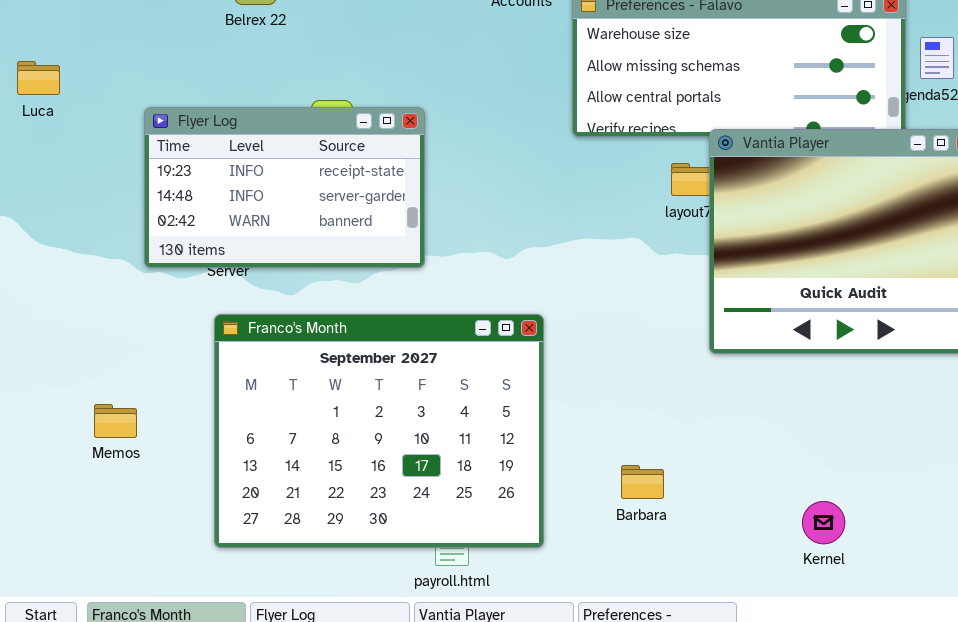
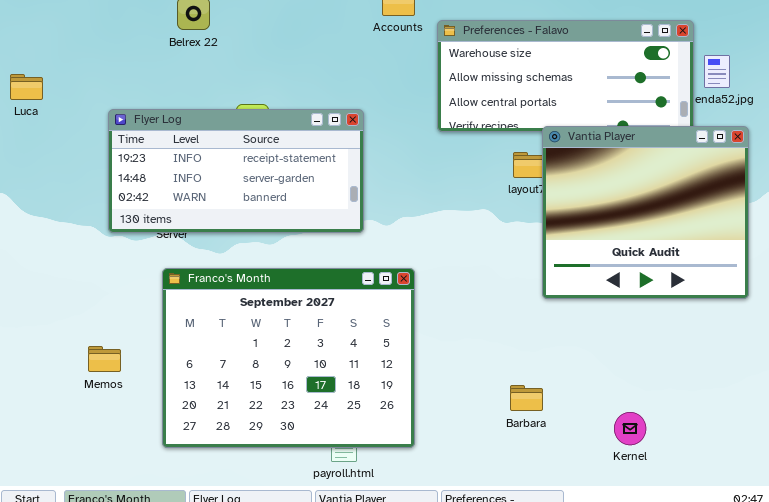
Flyer Log: [144,107,425,268] -> [108,109,364,233], resized
Memos: [94,404,137,438] -> [88,346,121,372], moved
Barbara: [621,465,664,499] -> [510,385,543,411], moved

